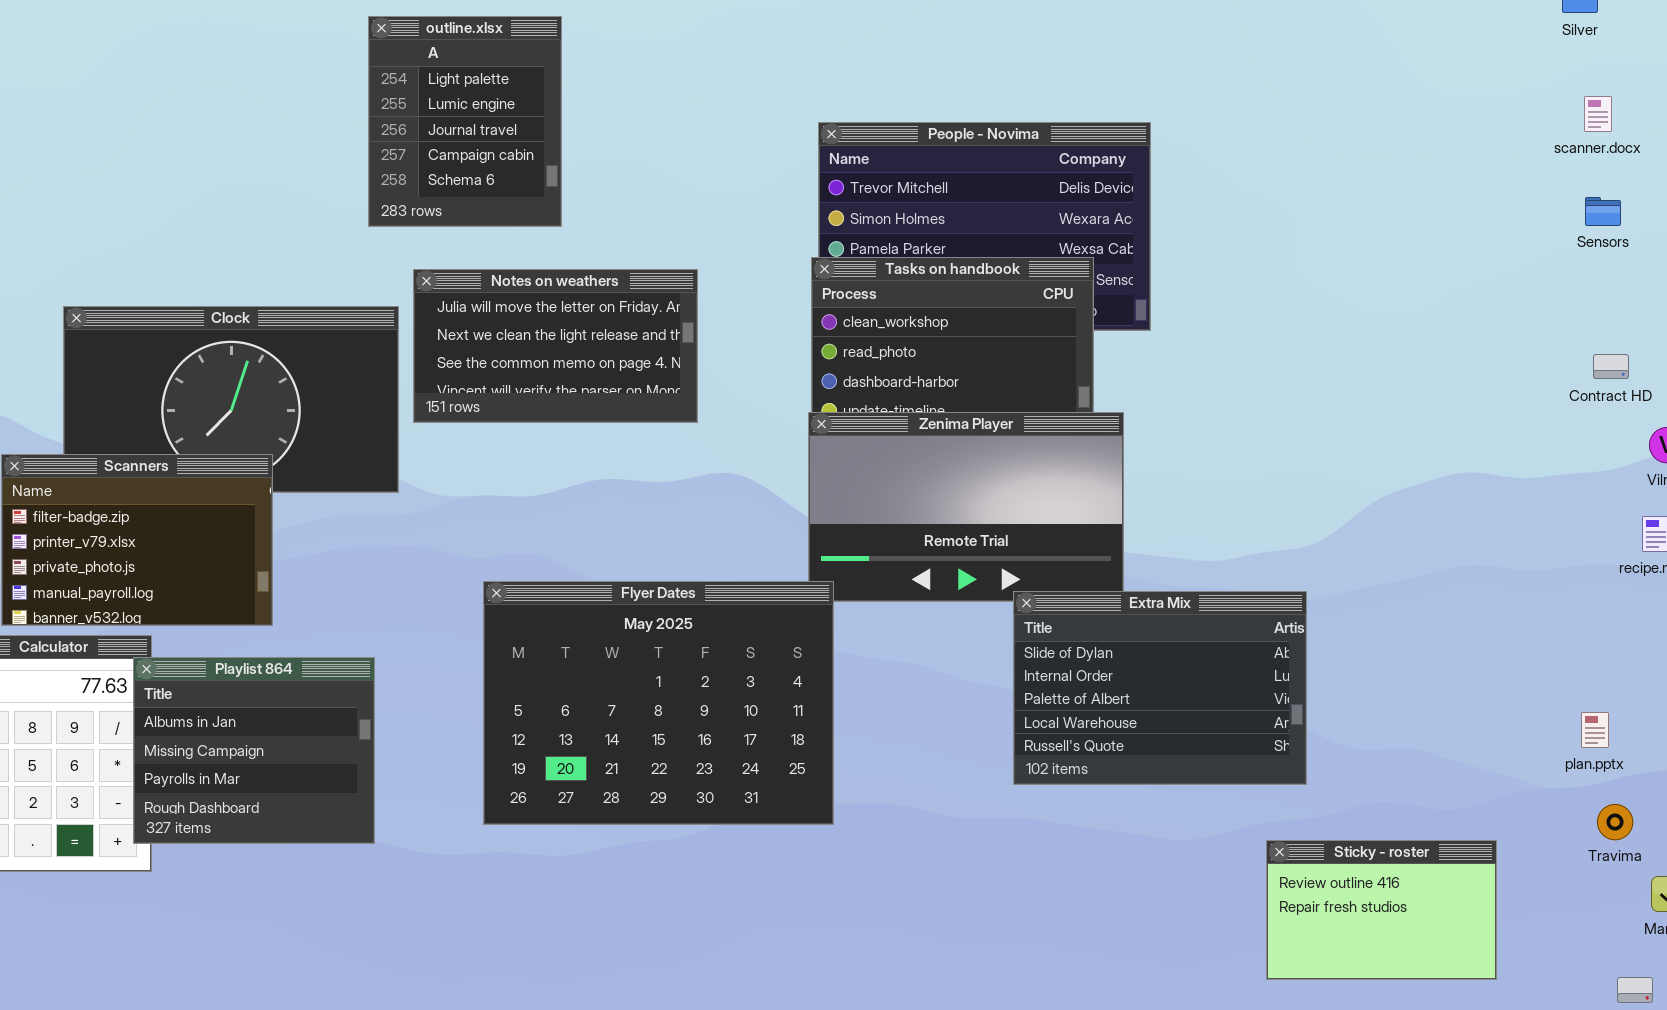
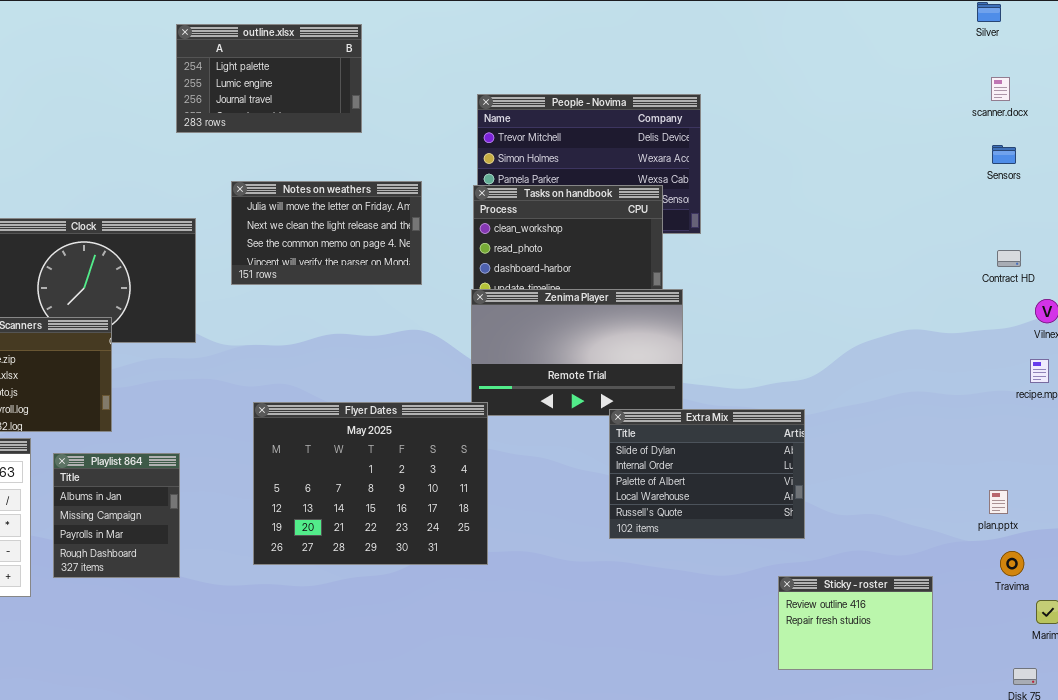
outline.xlsx: [368,16,562,227] -> [176,24,362,133], resized
Notes on weathers: [413,269,698,423] -> [231,181,422,285], moved
Playlist 864: [133,657,375,844] -> [53,453,180,578], resized

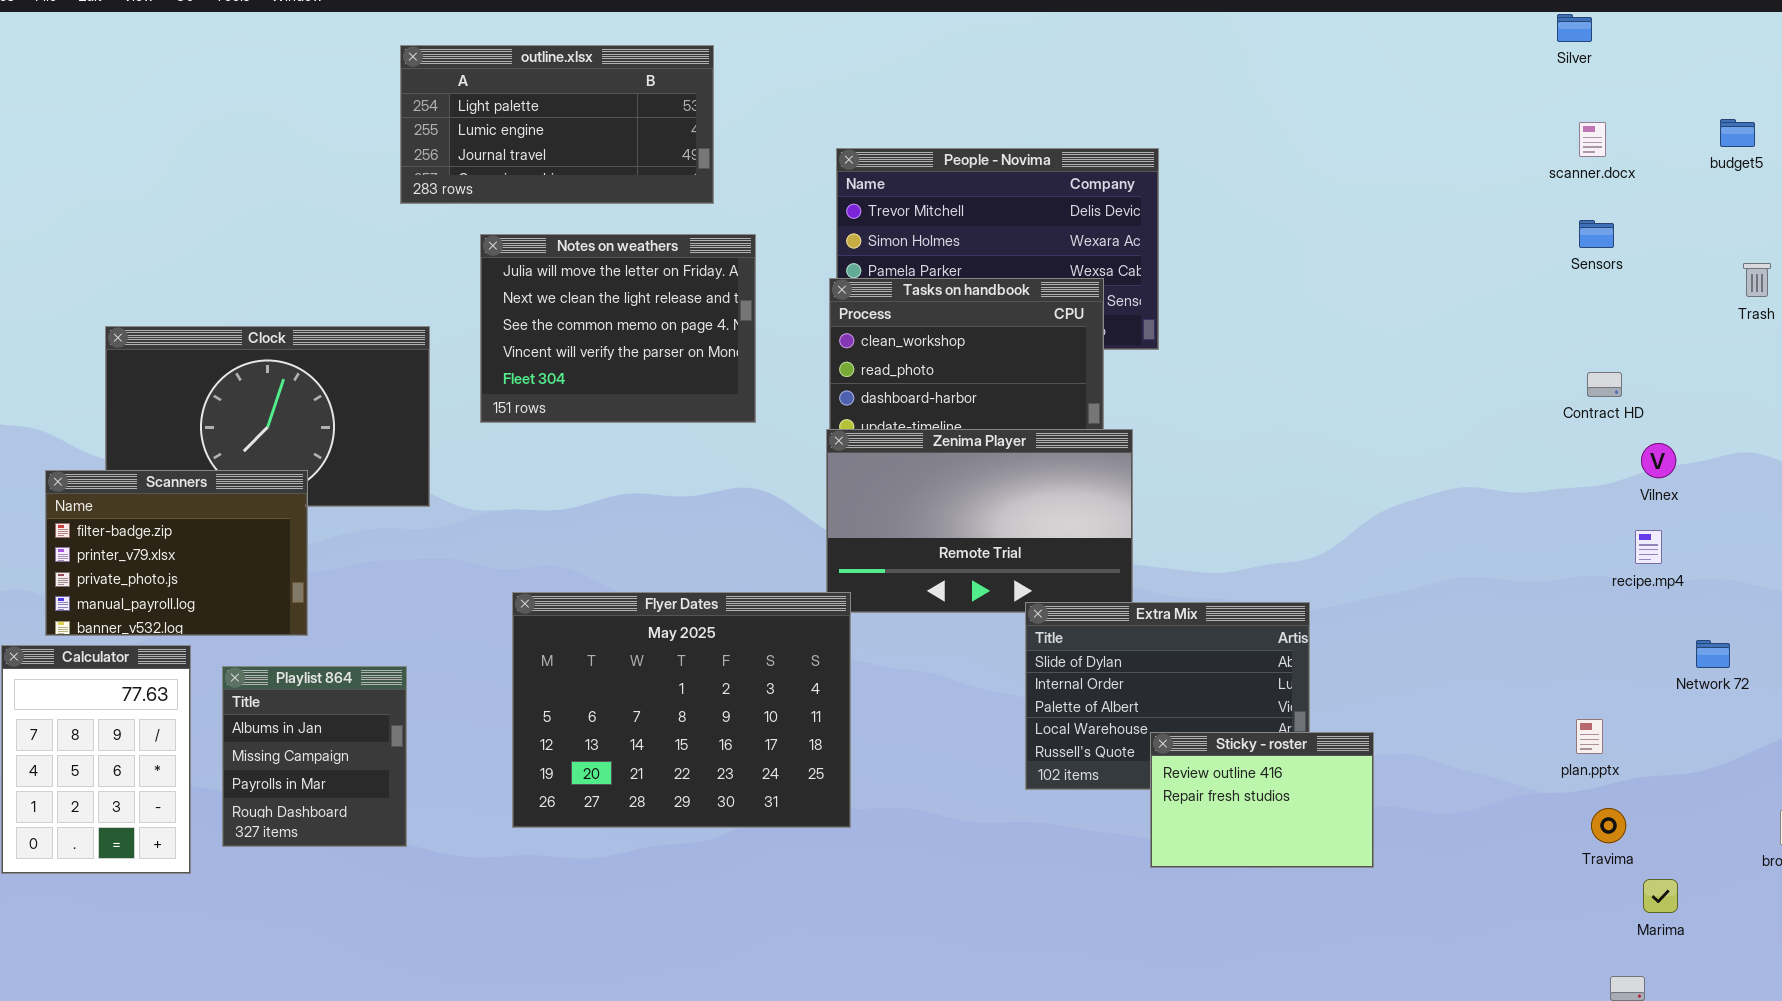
outline.xlsx: [176,24,362,133] -> [400,45,714,204], resized
Notes on weathers: [231,181,422,285] -> [480,234,756,423], resized
Sticky - roster: [778,576,933,670] -> [1150,732,1374,868], moved

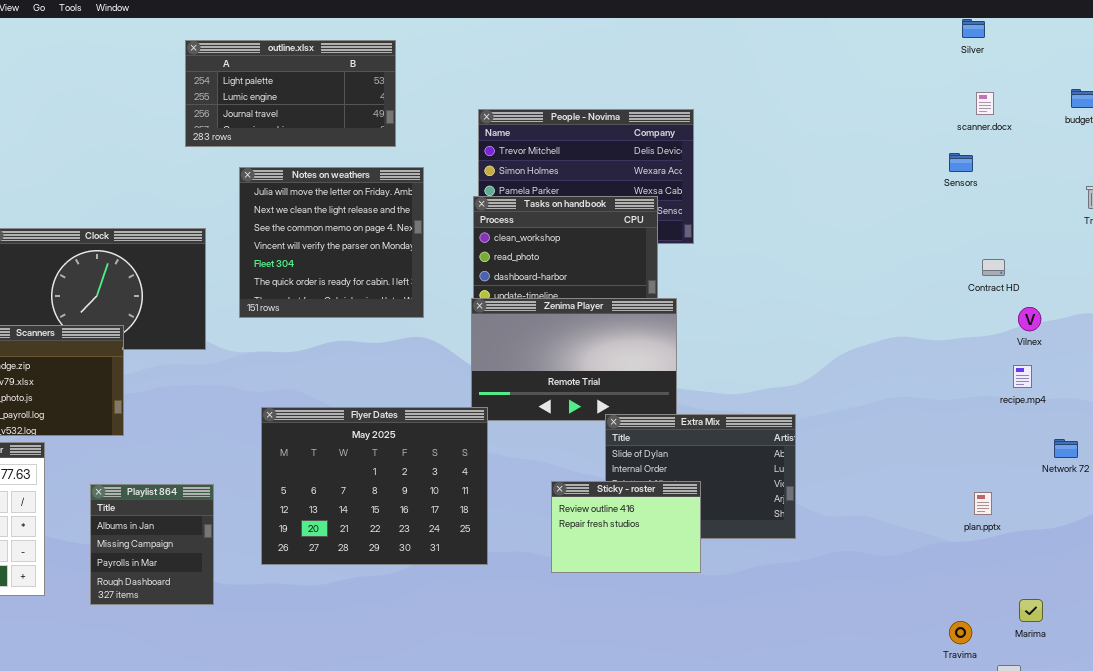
Sensors: [1579,220,1614,248] -> [949,153,973,172], moved
Notes on weathers: [480,234,756,423] -> [239,167,424,318], resized
Playlist 864: [222,666,407,847] -> [90,484,214,605], moved
Sticky - roster: [1150,732,1374,868] -> [551,481,701,573], moved
Travima: [1591,808,1626,843] -> [949,621,972,644], moved

